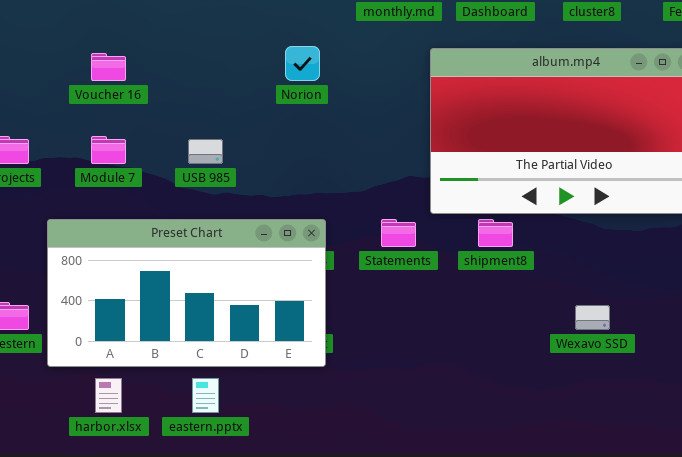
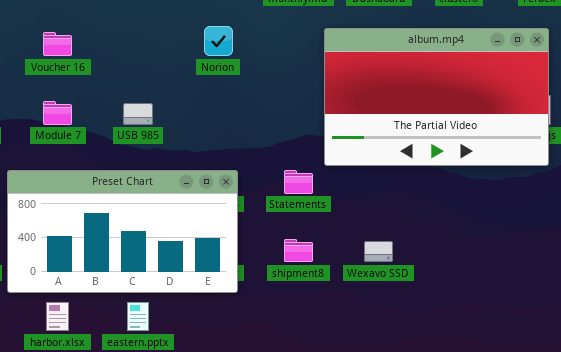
shipment8: [478,219,513,247] -> [284,239,313,262], moved
Wexavo SSD: [575,305,610,330] -> [364,241,393,262], moved

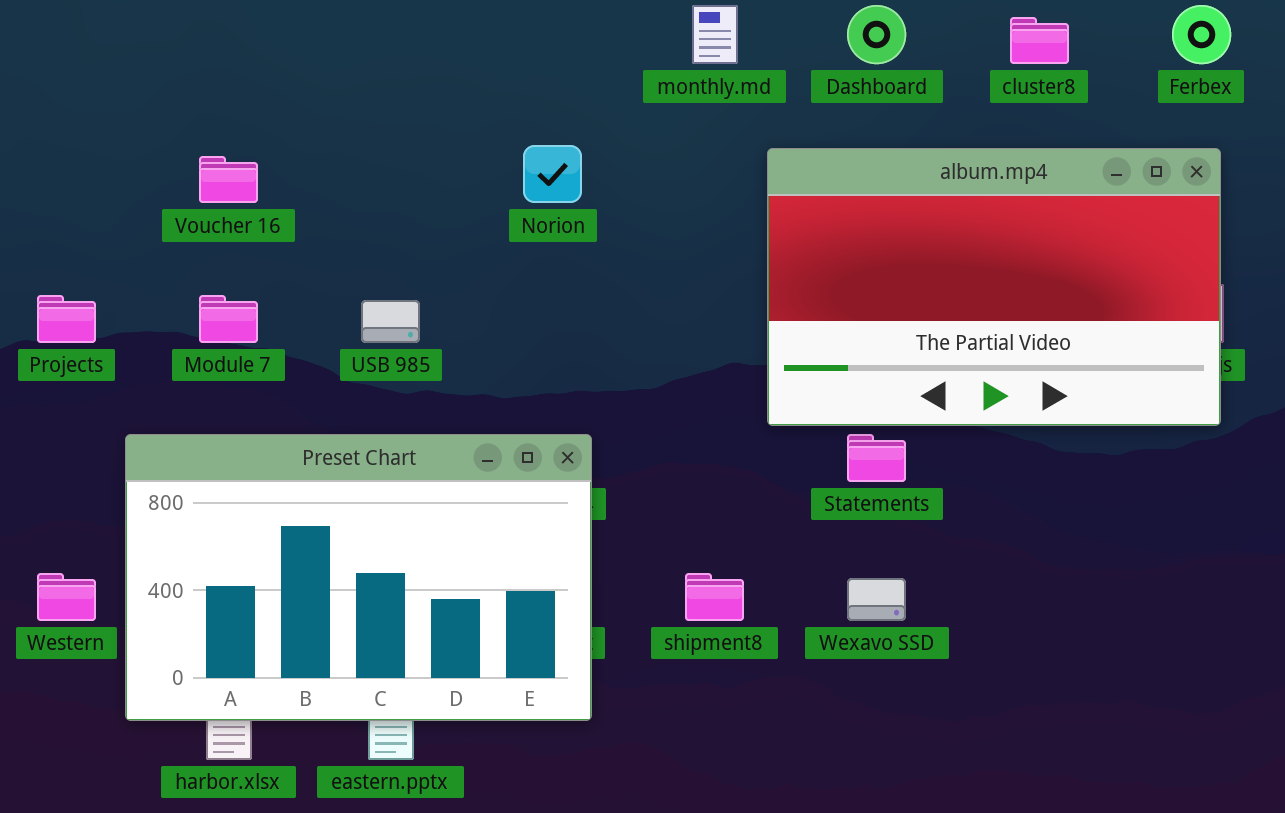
Preset Chart: [7,170,238,293] -> [125,434,592,721], resized
Statements: [284,170,313,194] -> [847,434,906,482], moved

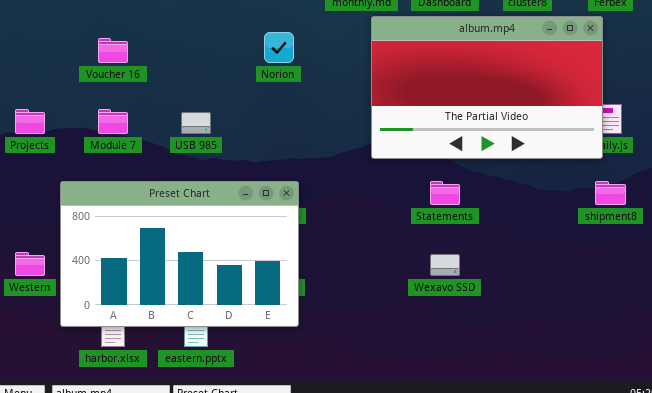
album.mp4: [767,148,1221,426] -> [371,16,603,159], moved
shipment8: [685,573,744,621] -> [595,181,626,205], moved

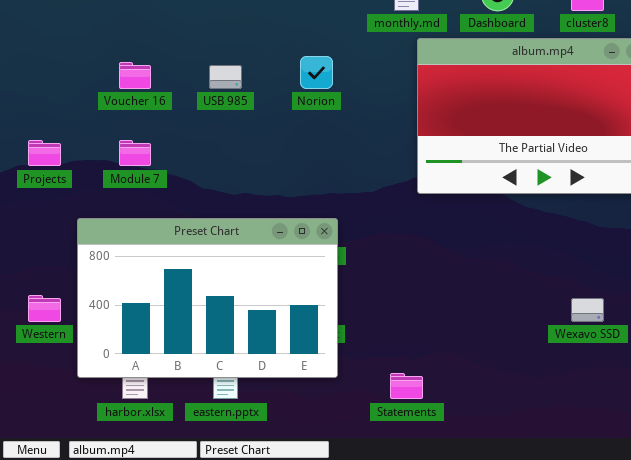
USB 985: [181,112,211,134] -> [209,65,242,89], moved
Statements: [430,181,460,205] -> [390,373,423,399], moved
Wexavo SSD: [430,254,460,276] -> [571,298,604,322], moved

